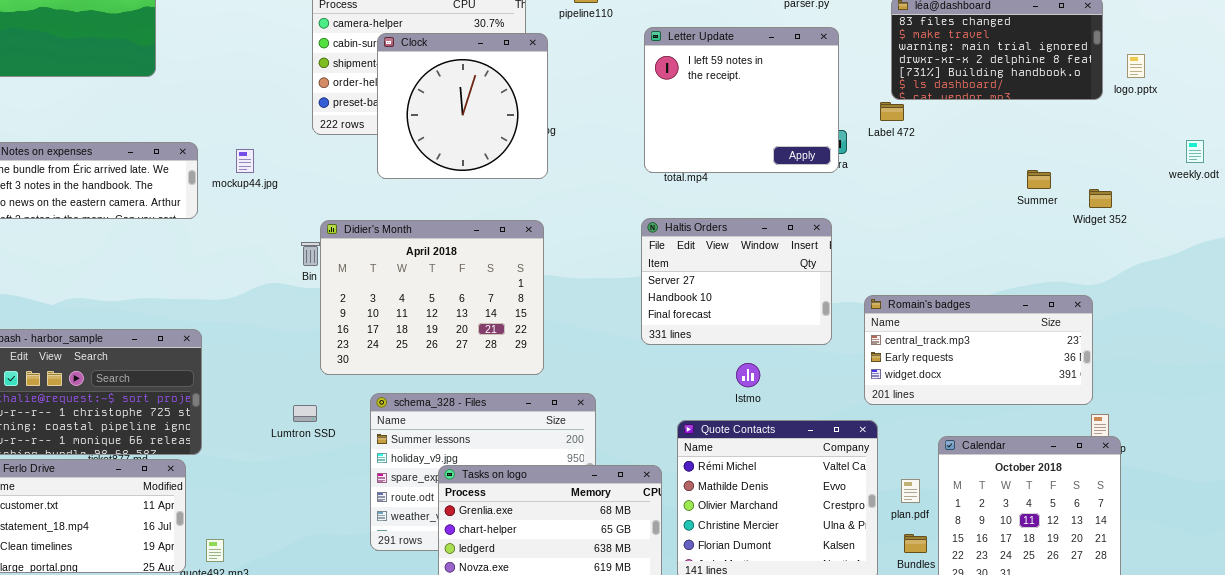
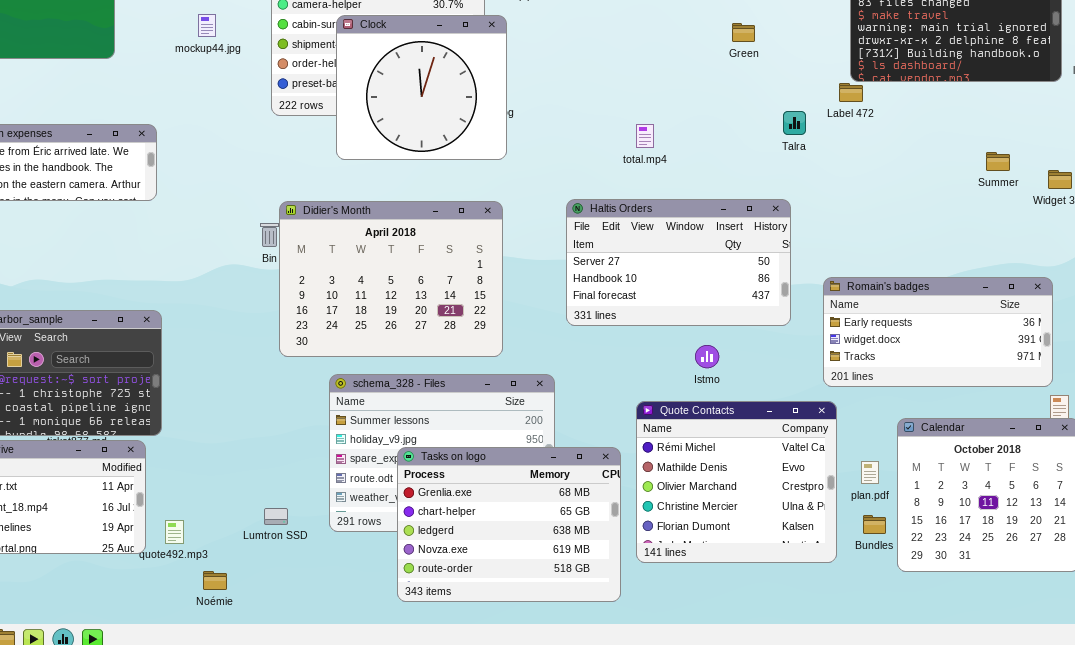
Letter Update: [644,27,839,173] -> none, closed
mockup44.jpg: [236,149,254,173] -> [198,14,216,37], moved
Haltis Orders: [641,218,832,345] -> [566,199,791,326], resized
Romain's badges: [864,295,1093,405] -> [823,277,1053,387], scrolled down 1 row
Lumtron SSD: [293,405,317,422] -> [264,508,288,525], moved

